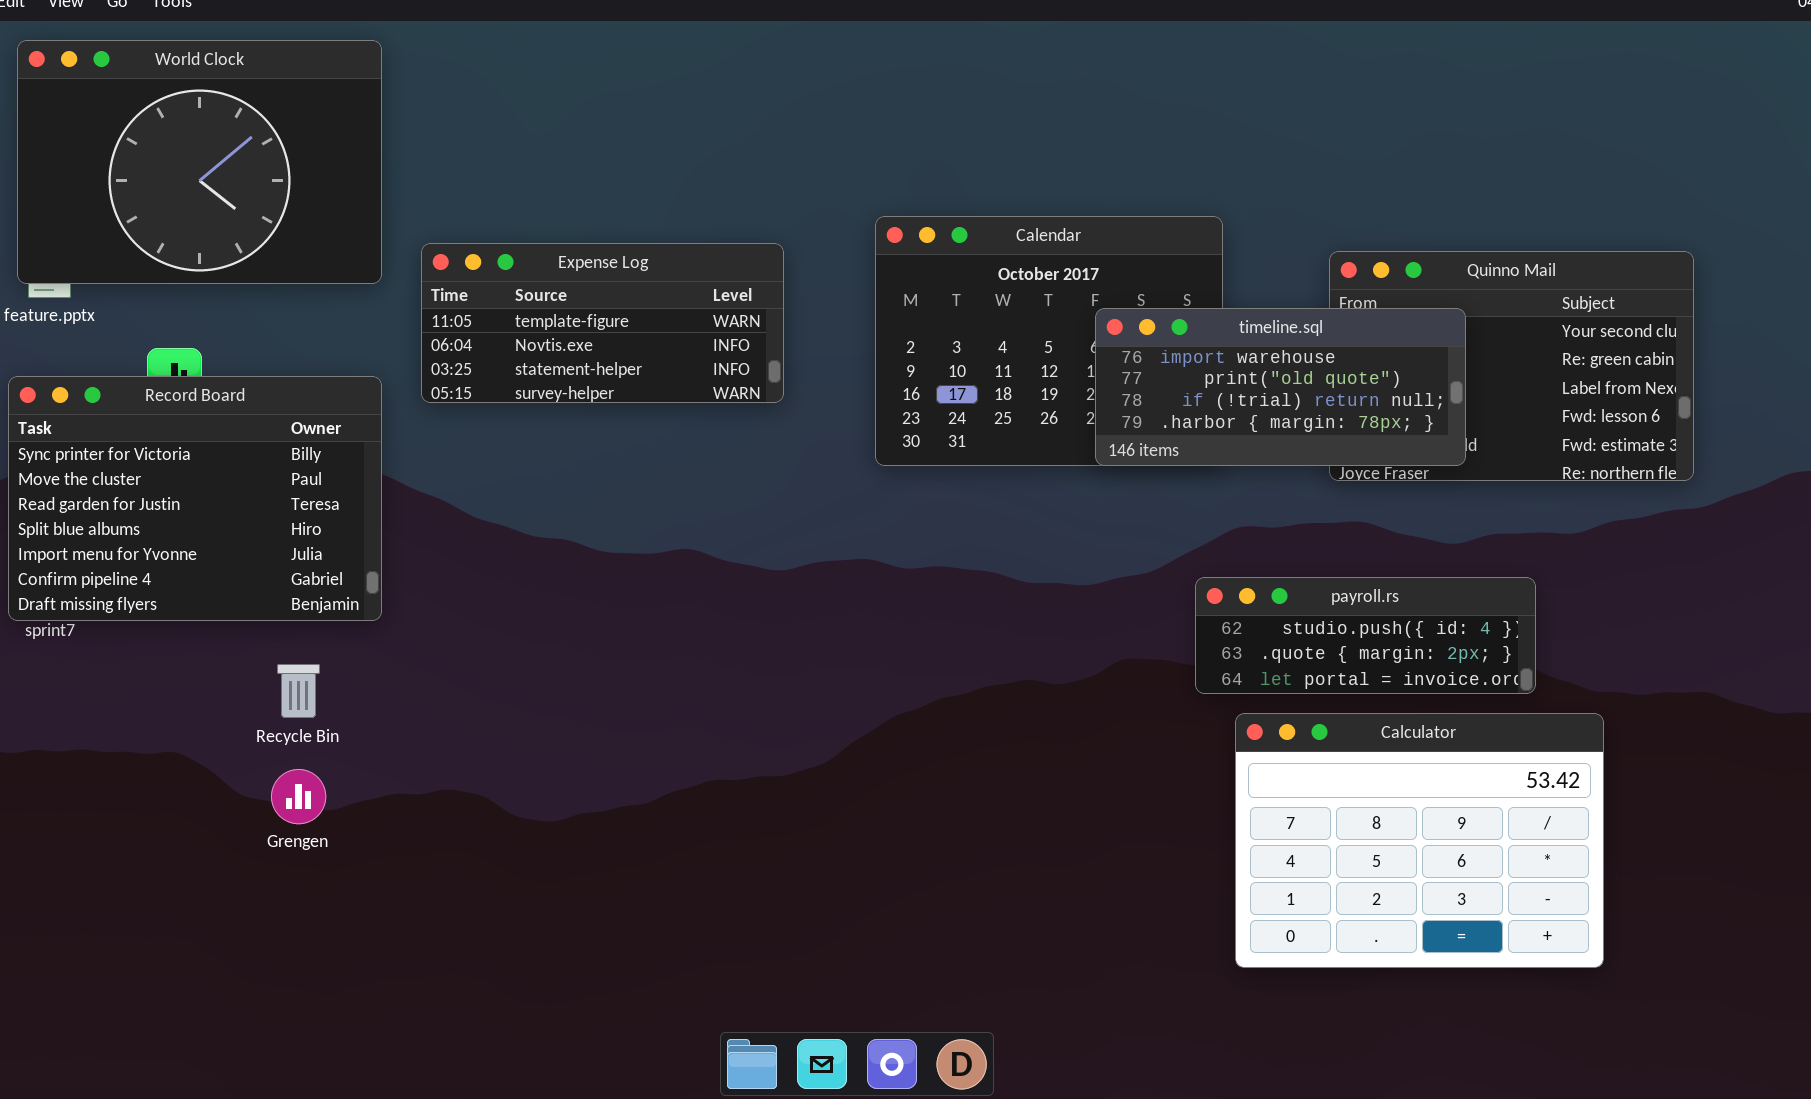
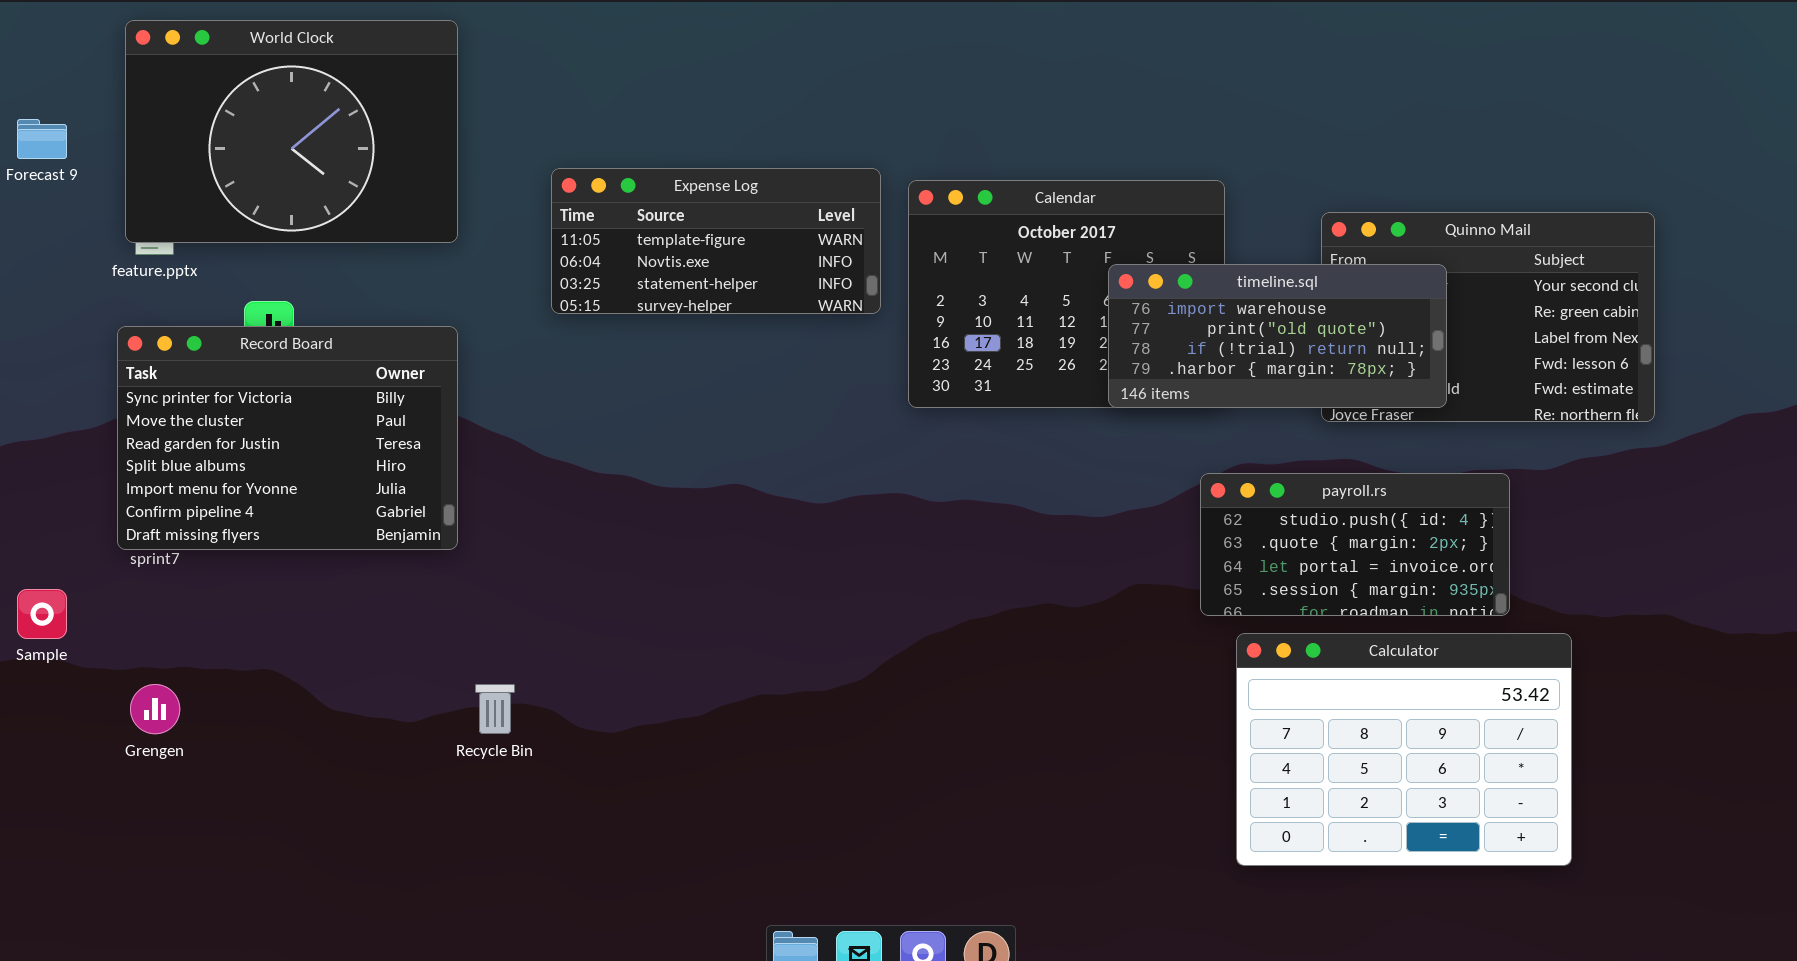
Expense Log: [421,243,784,403] -> [551,168,881,314], moved
payroll.rs: [1195,577,1536,694] -> [1200,473,1510,616], resized
Recycle Bin: [277,664,320,718] -> [475,684,515,734], moved
Grengen: [271,769,326,824] -> [130,684,180,734], moved

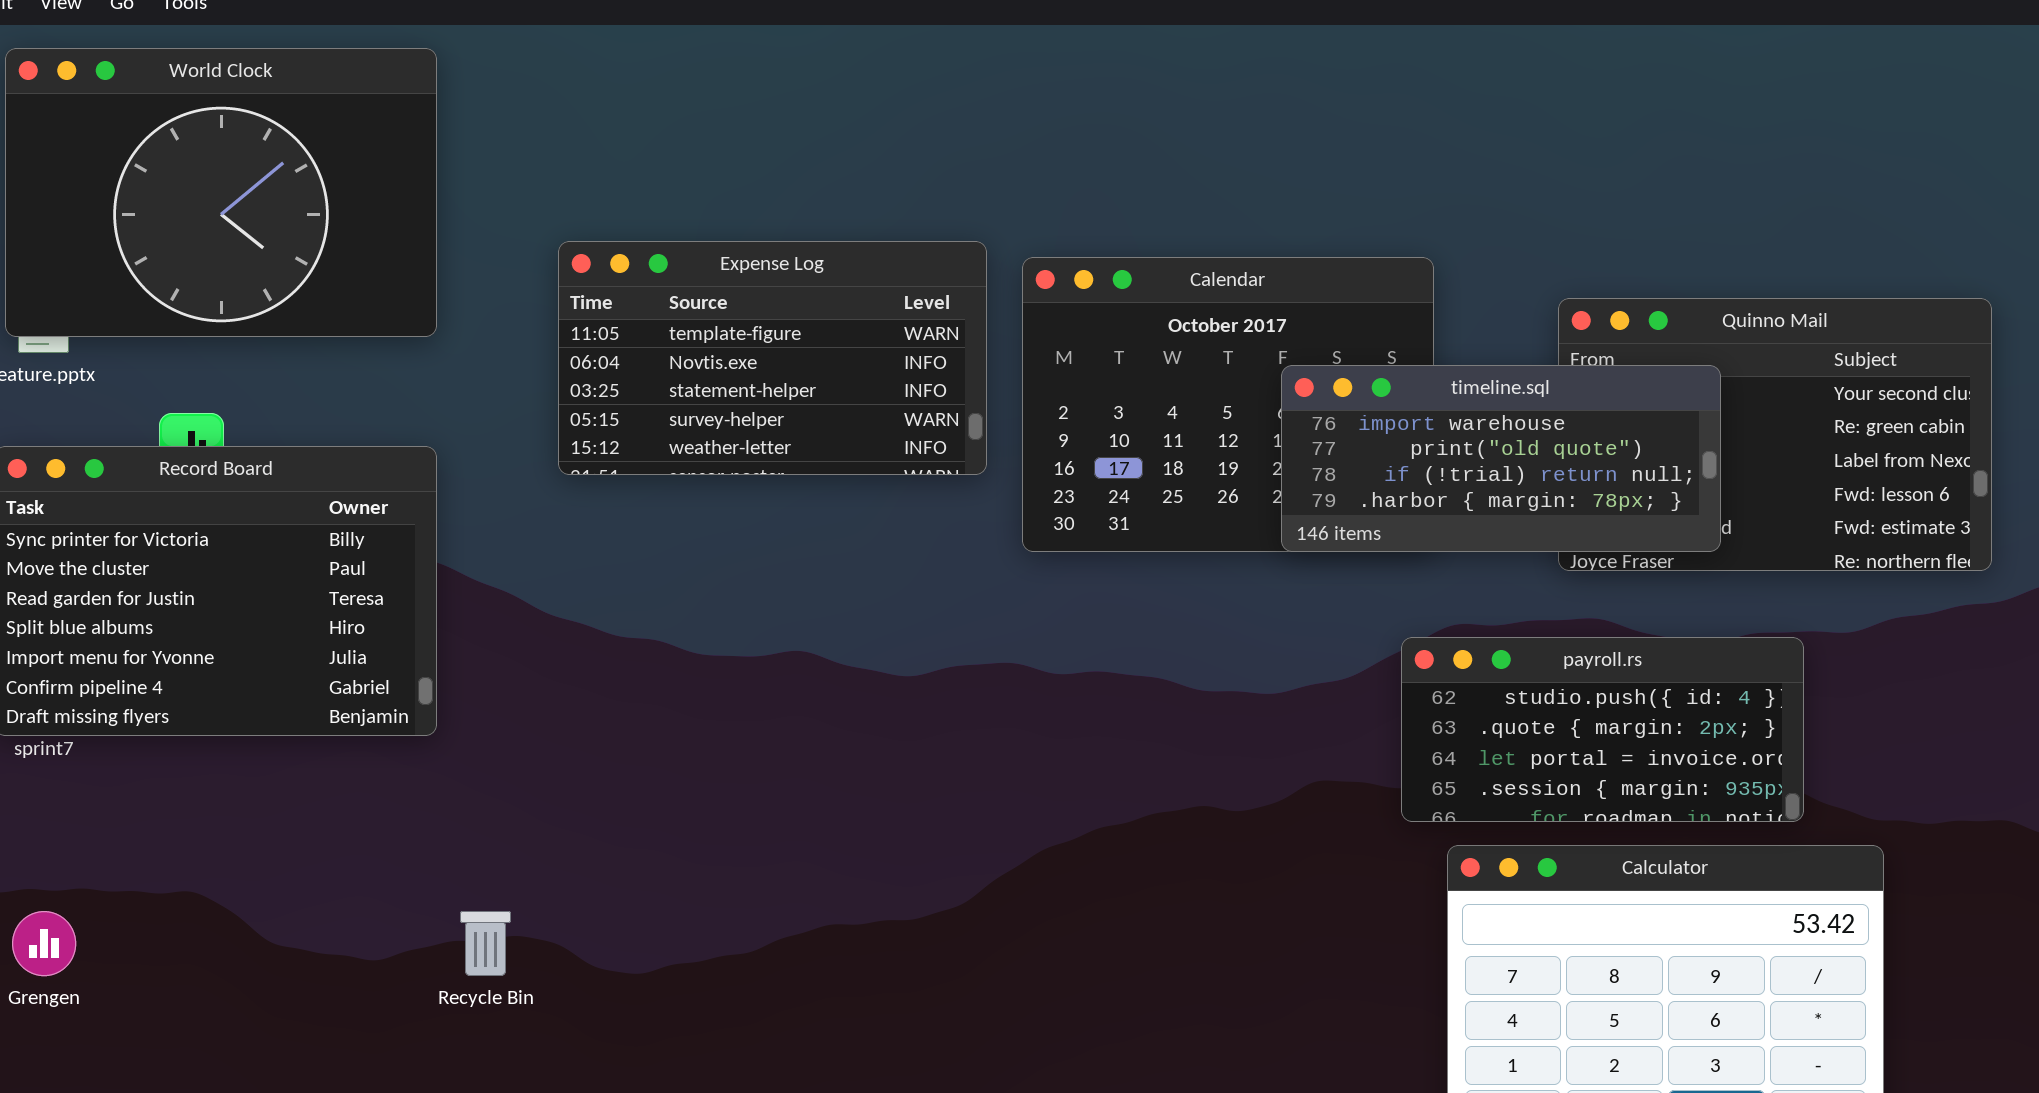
Expense Log: [551,168,881,314] -> [558,241,987,475], resized

